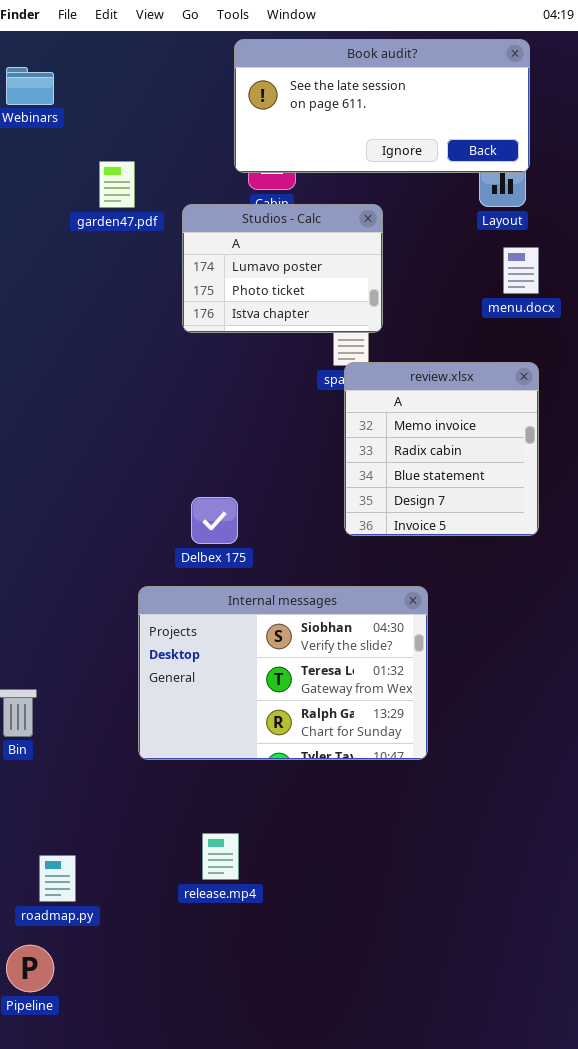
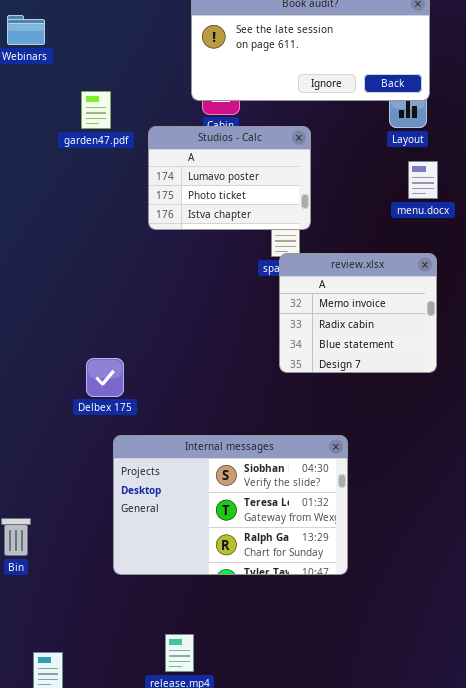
review.xlsx: [344,362,539,536] -> [279,253,437,373], resized
Delbex 175: [191,497,238,544] -> [86,358,124,397], moved

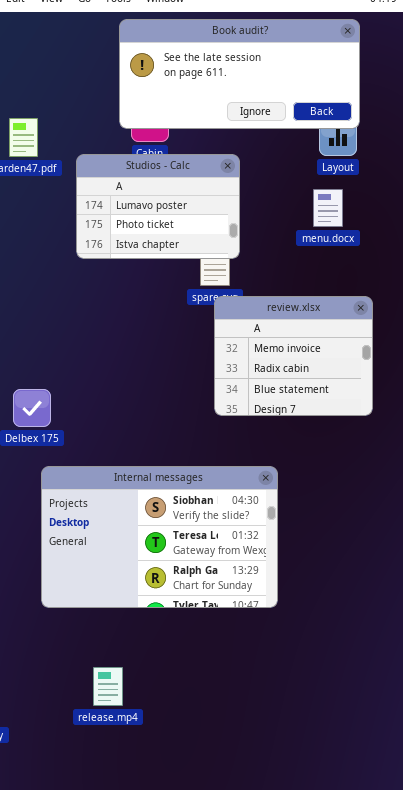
menu.docx: [408,161,438,199] -> [313,189,343,227], moved
review.xlsx: [279,253,437,373] -> [214,296,373,416], moved

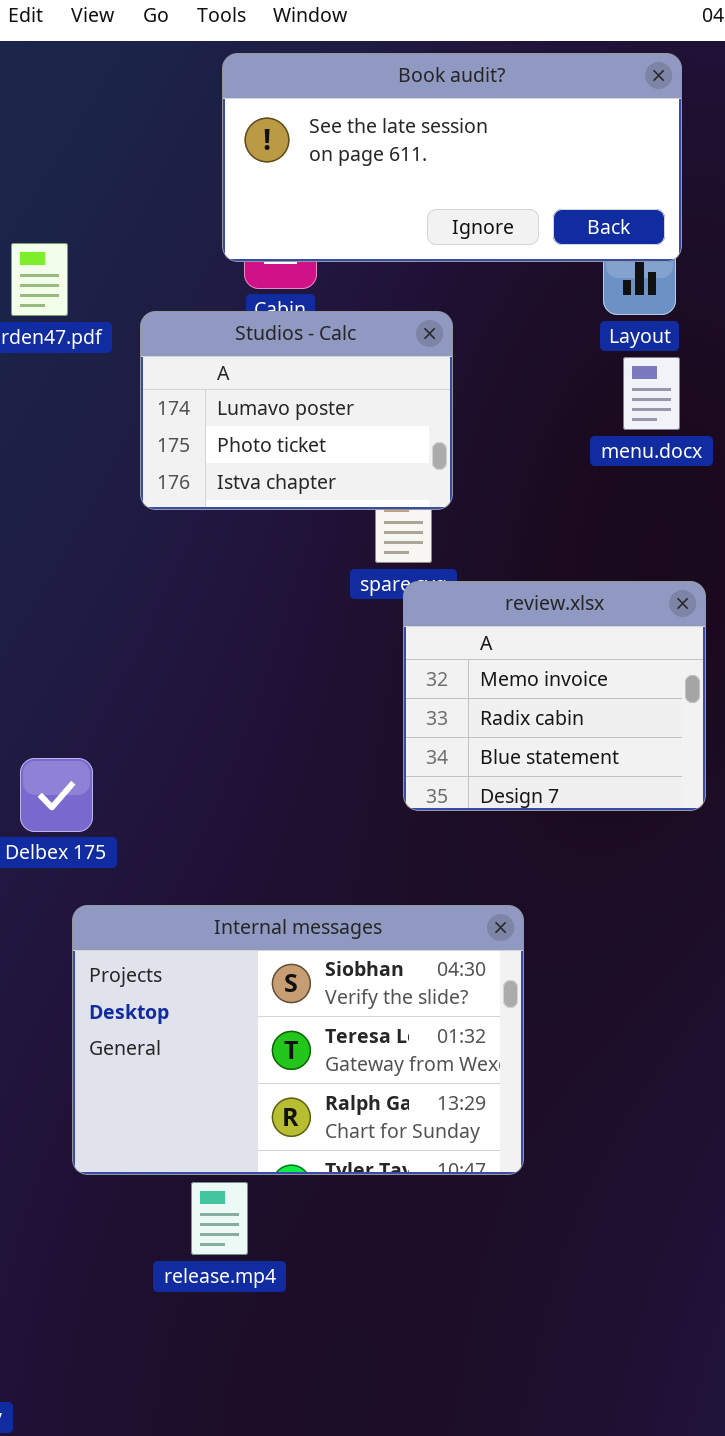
menu.docx: [313,189,343,227] -> [623,357,680,430], moved
release.mp4: [93,667,123,706] -> [191,1182,248,1255], moved

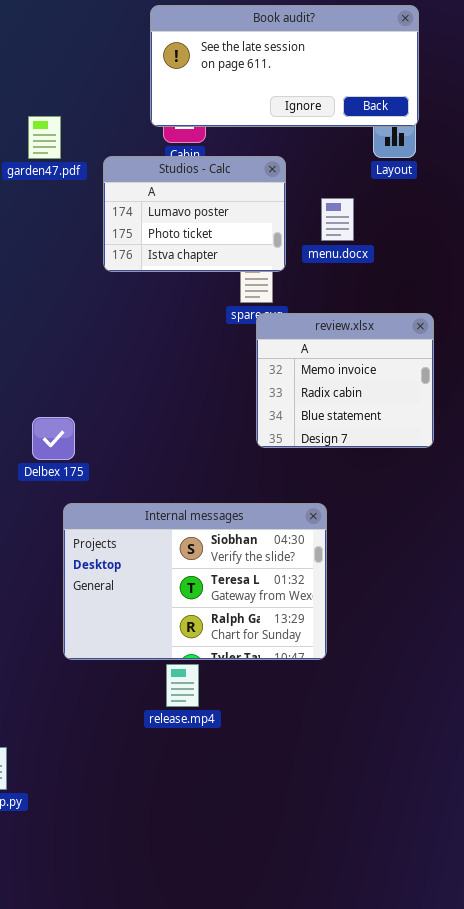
menu.docx: [623,357,680,430] -> [321,198,354,241], moved
release.mp4: [191,1182,248,1255] -> [166,664,199,707], moved

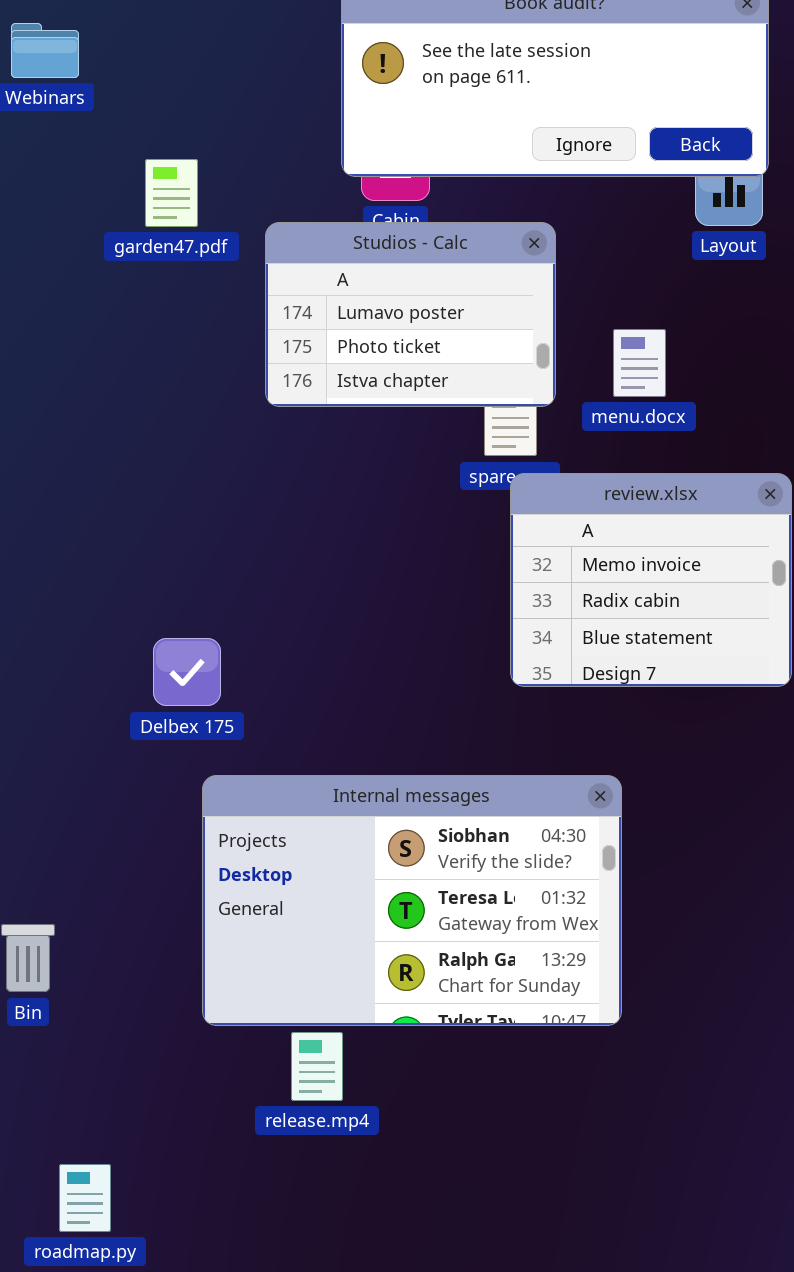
menu.docx: [321,198,354,241] -> [613,329,666,397], moved
release.mp4: [166,664,199,707] -> [291,1032,343,1101], moved

